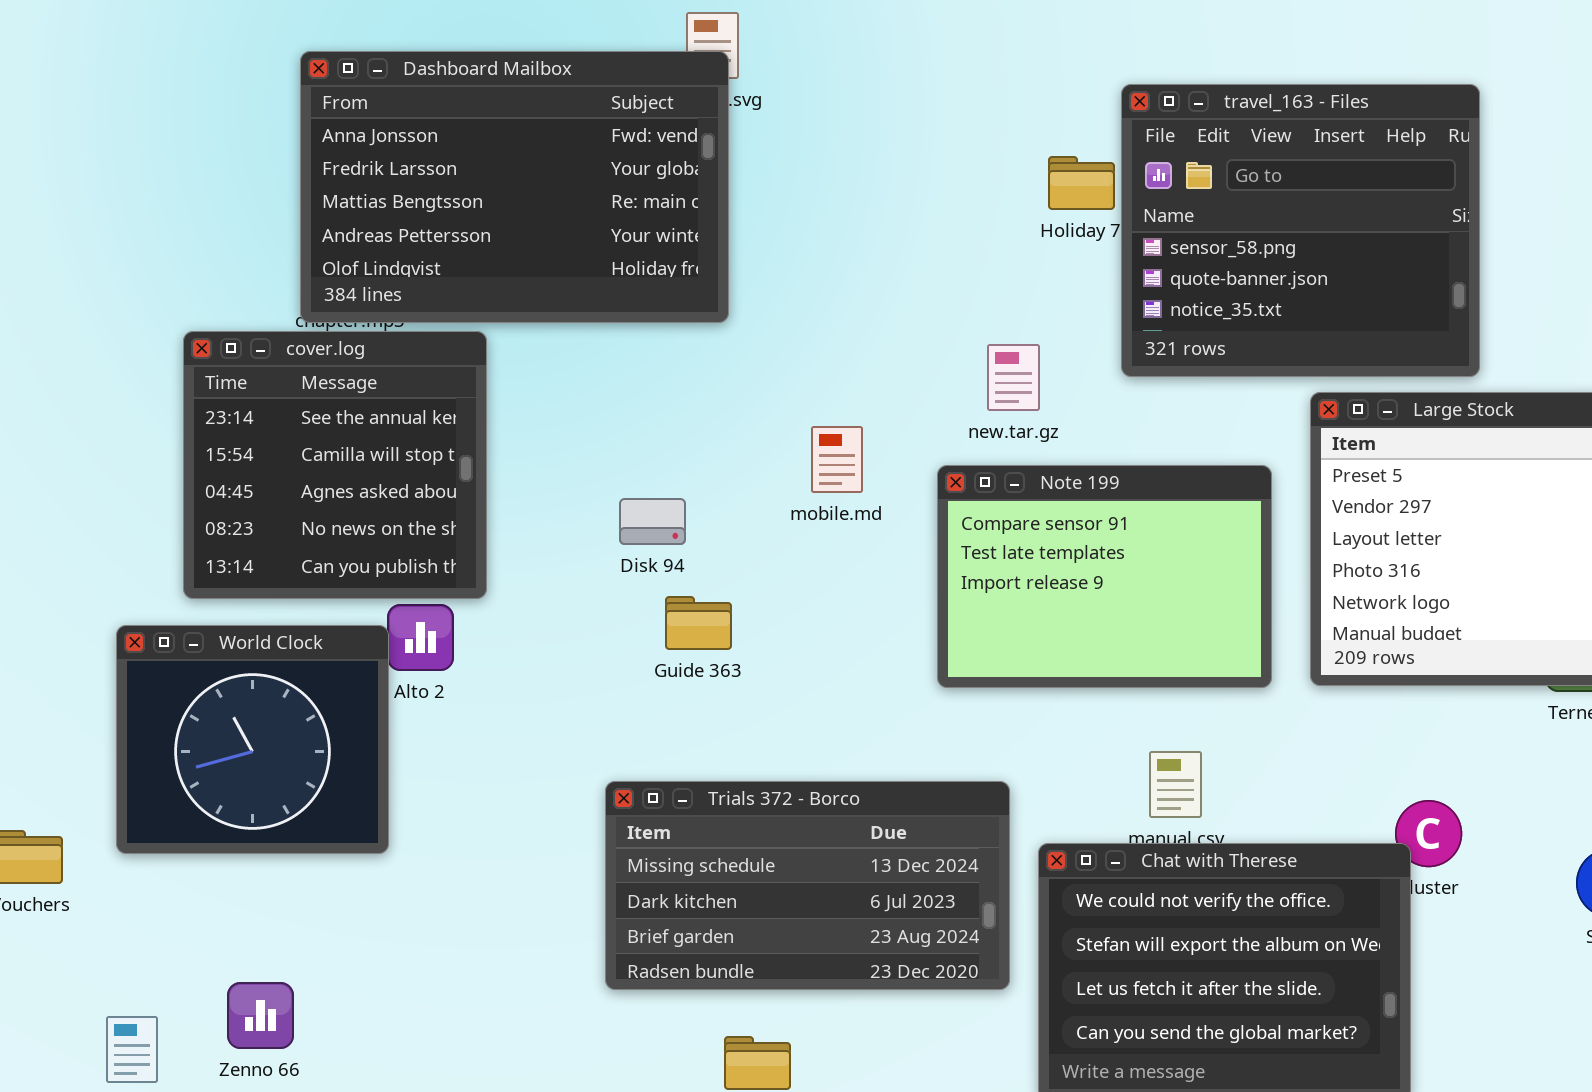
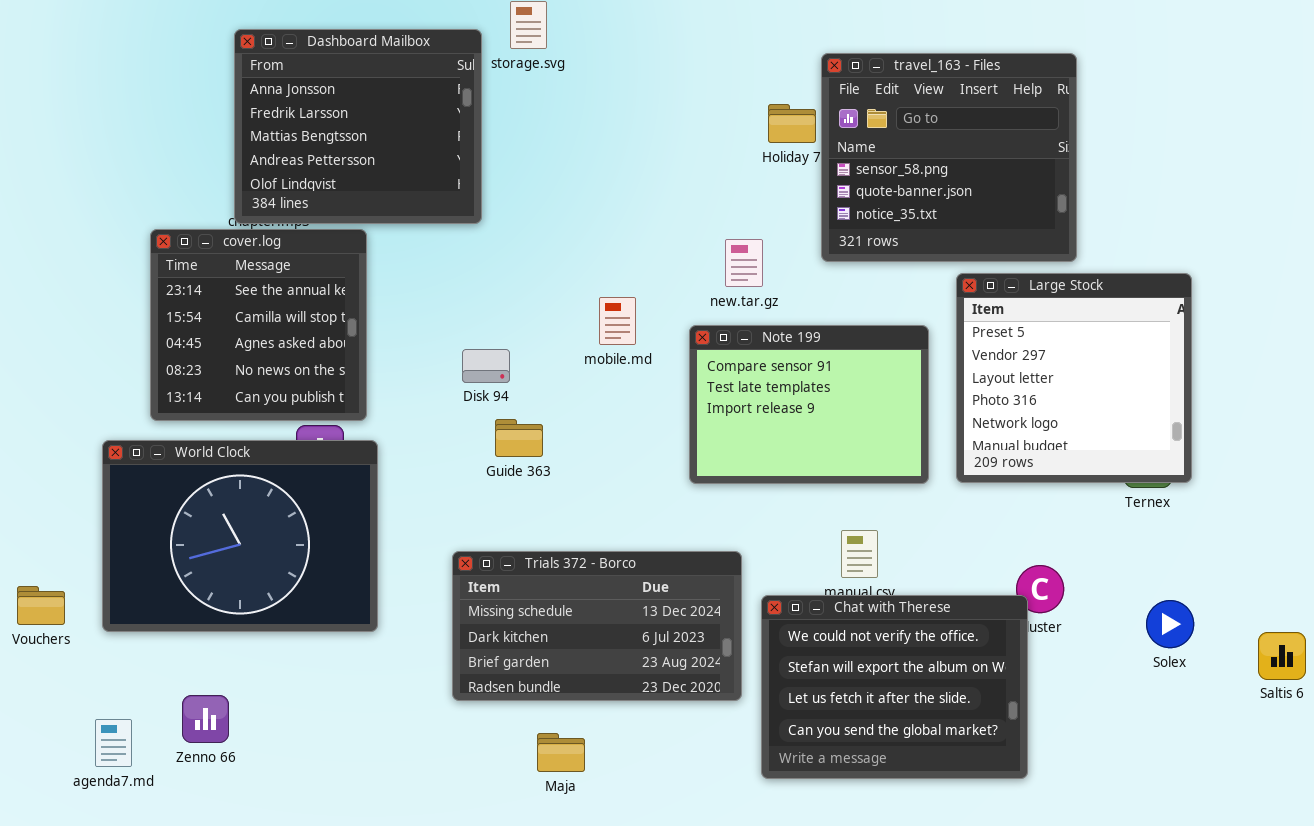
Dashboard Mailbox: [300,51,729,323] -> [234,29,482,224], resized
World Clock: [116,625,389,854] -> [102,440,378,632], resized

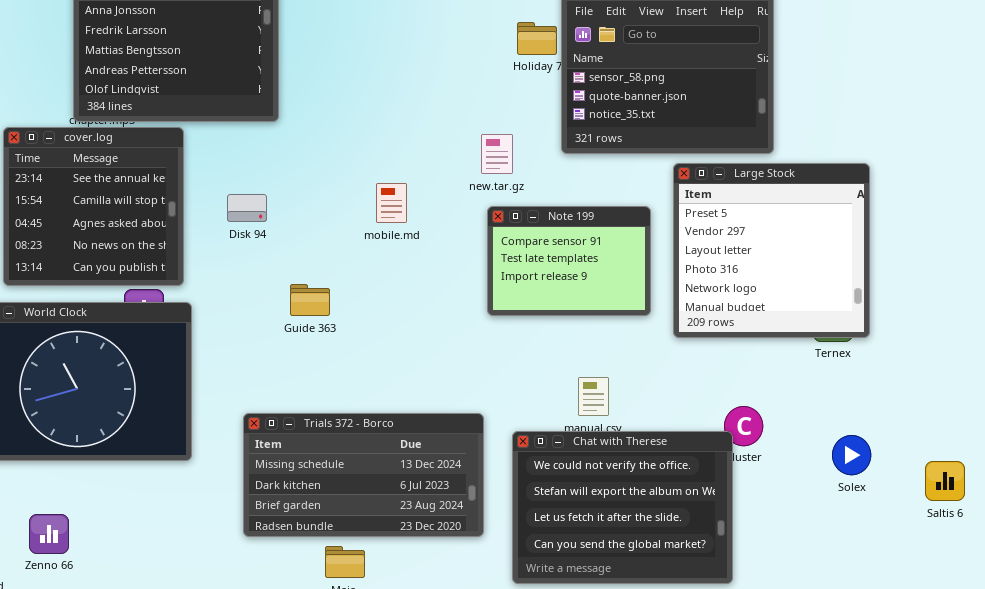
Note 199: [689,325,929,484] -> [487,206,651,316], resized
Disk 94: [462,349,510,383] -> [227,194,267,222], moved
Trials 372 - Borco: [452,551,742,701] -> [243,413,484,537], moved

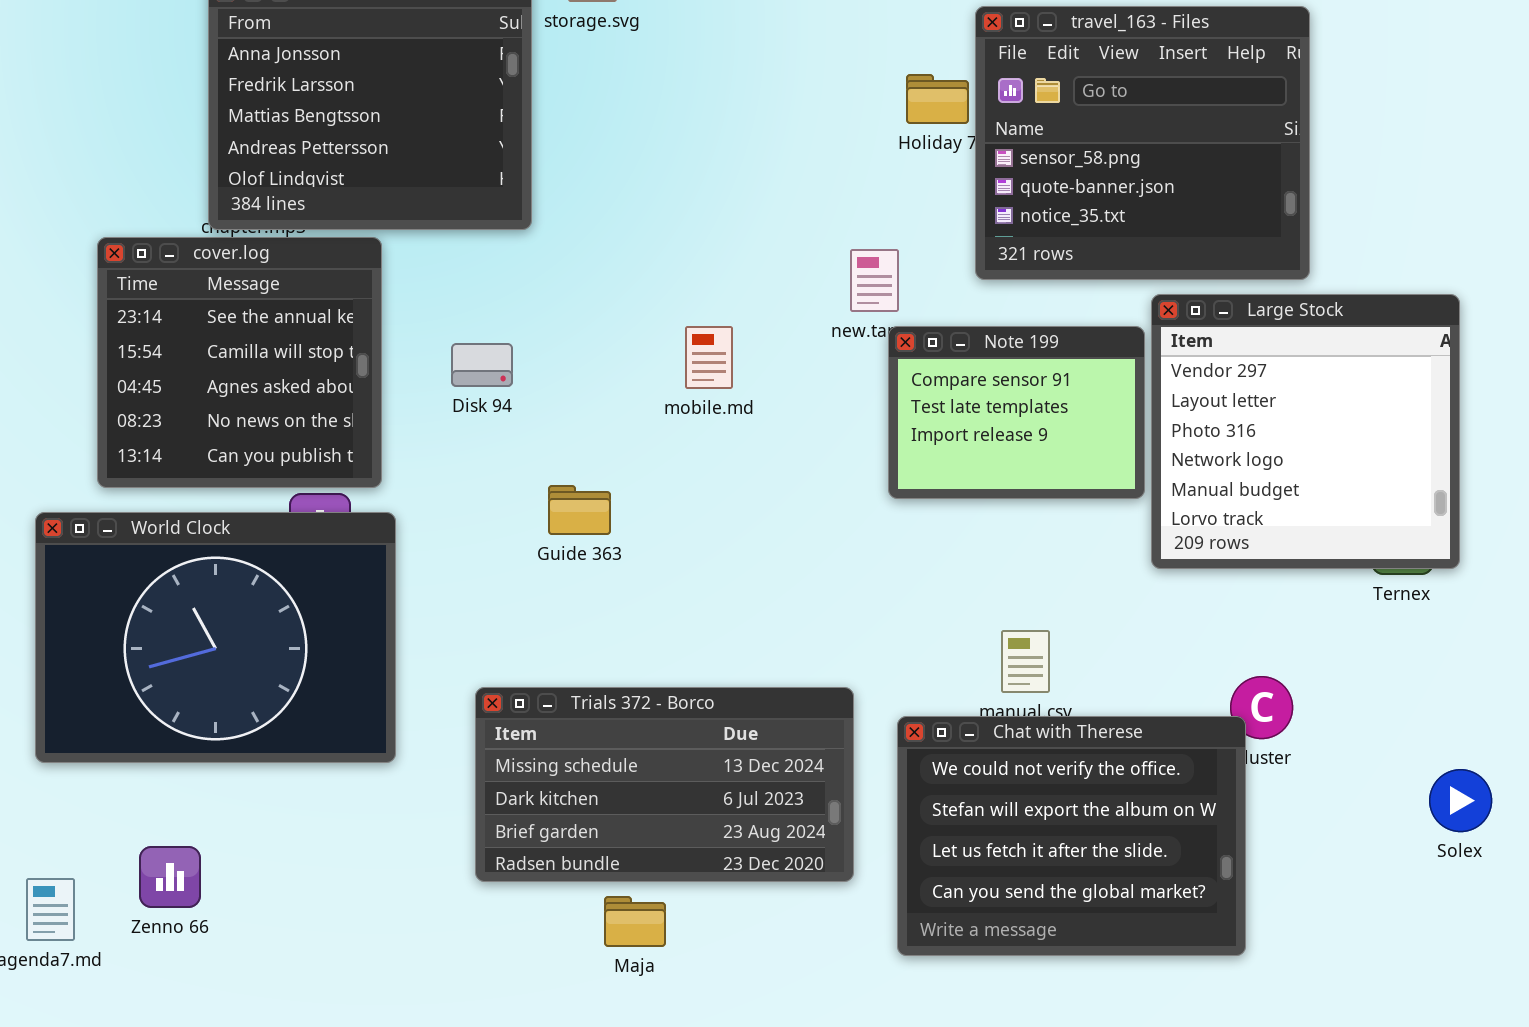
Large Stock: [673,163,870,338] -> [1151,294,1460,569], scrolled down 1 row
Note 199: [487,206,651,316] -> [888,326,1145,499], moved
Solex: [832,435,871,475] -> [1429,769,1492,832], moved

